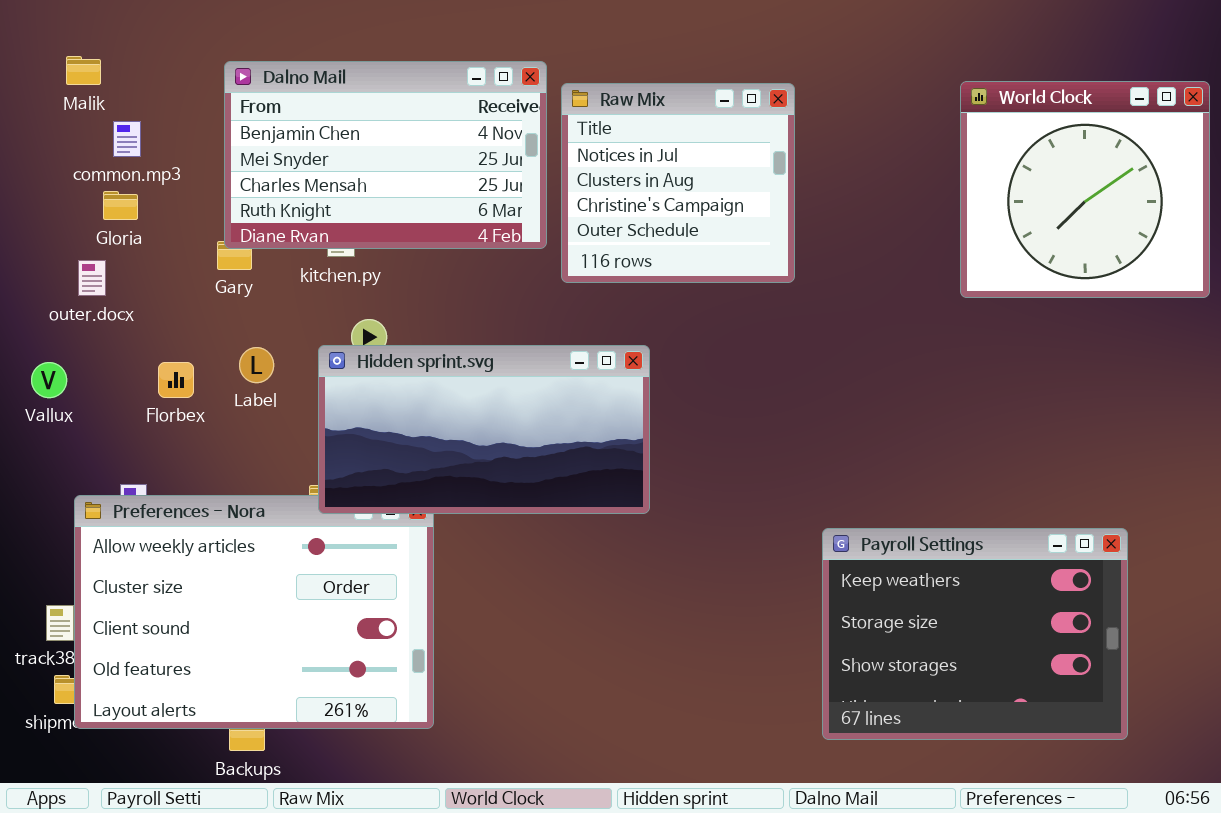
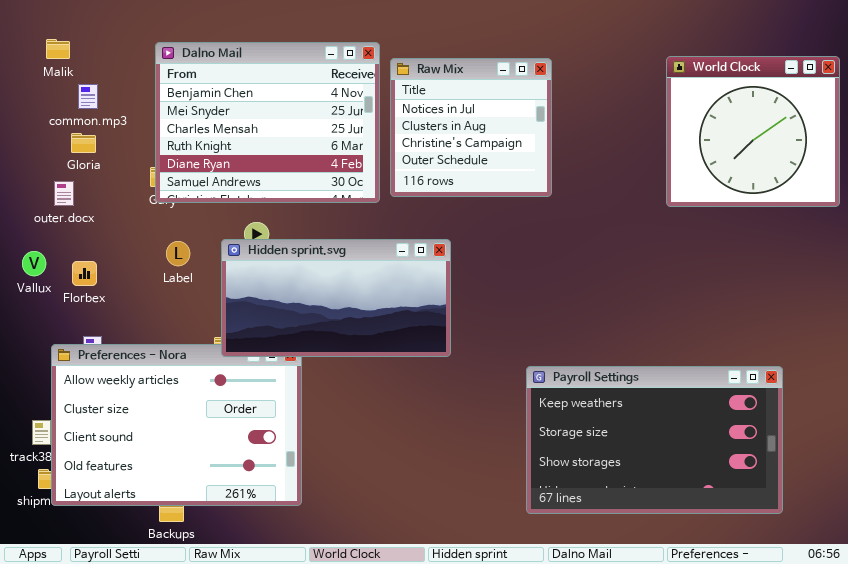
Dalno Mail: [224,61,547,249] -> [155,42,380,203], resized
Florbex: [158,362,194,398] -> [72,261,97,286], moved
Payroll Settings: [822,528,1128,740] -> [526,366,783,514], resized

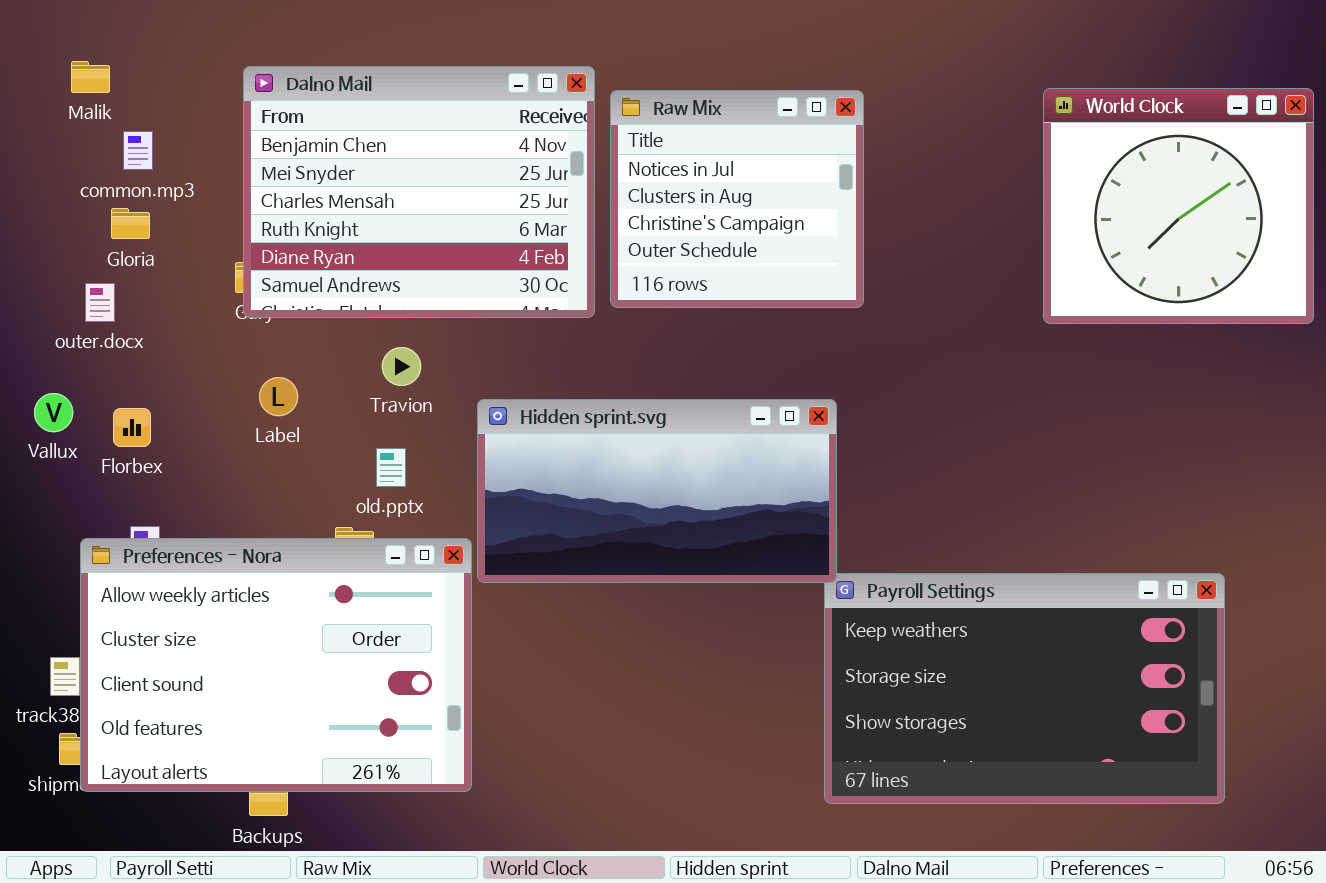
Hidden sprint.svg: [221,239,451,357] -> [477,399,837,583], moved

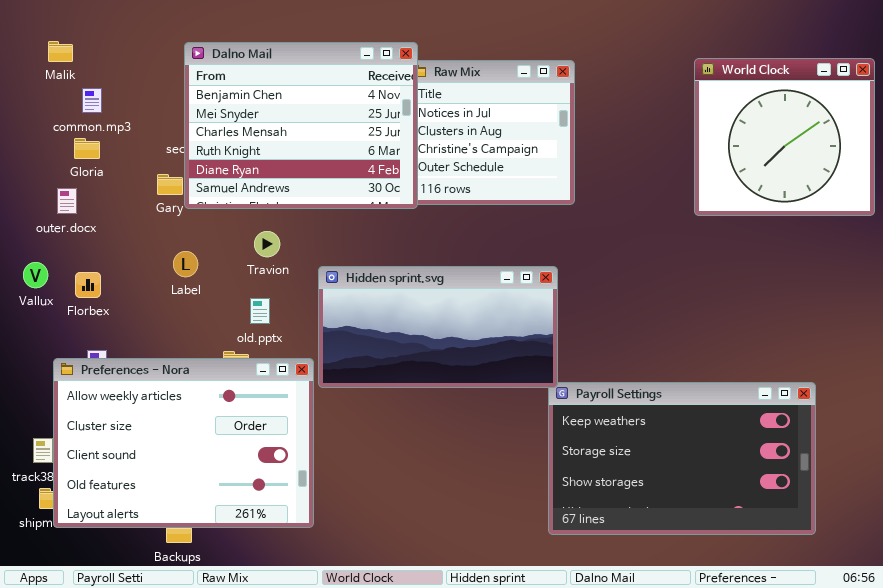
Dalno Mail: [243,66,595,318] -> [184,42,418,209], moved

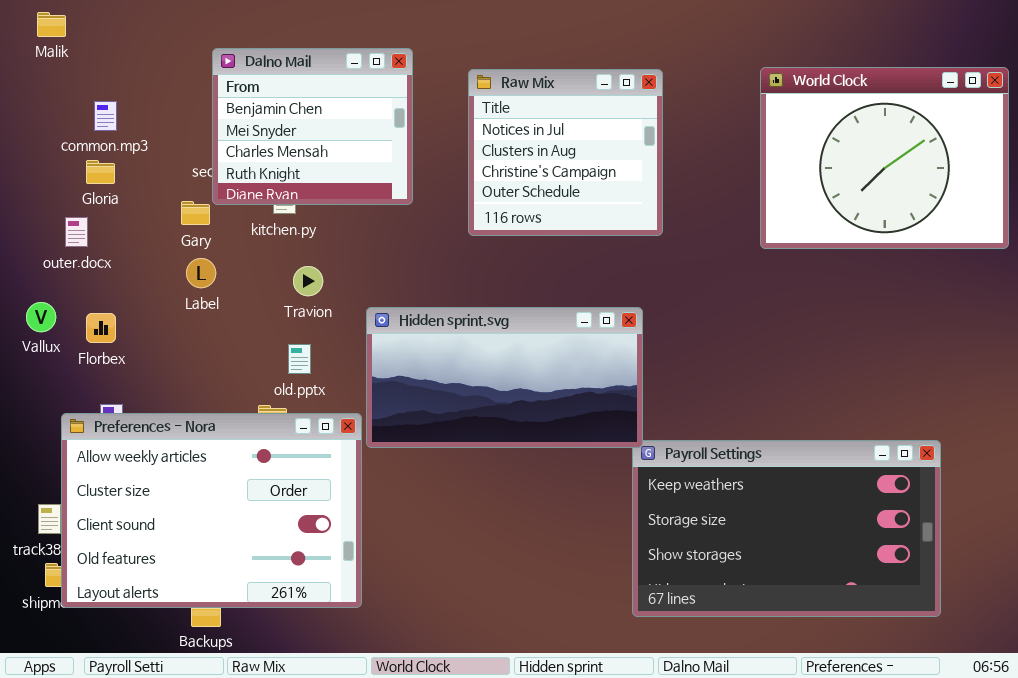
Malik: [48,41,73,62] -> [37,12,66,37], moved
Dalno Mail: [184,42,418,209] -> [212,48,413,205], resized
World Clock: [694,58,875,216] -> [760,67,1009,249], resized
Label: [173,251,198,277] -> [186,258,216,288], moved

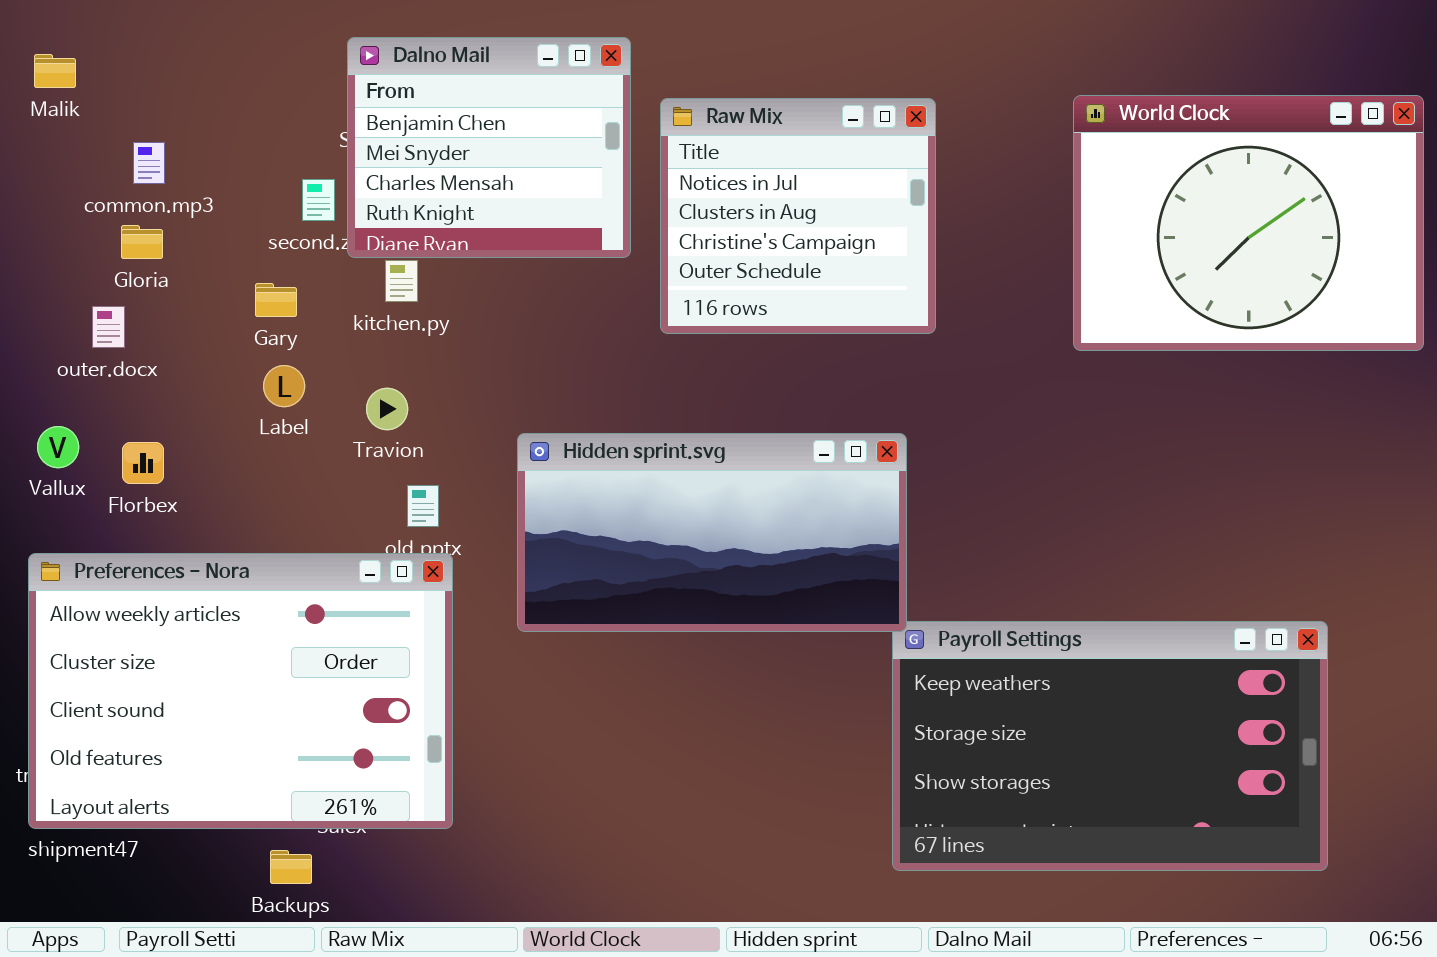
Malik: [37,12,66,37] -> [34,54,76,88], moved
Dalno Mail: [212,48,413,205] -> [347,37,631,258], moved
Travion: [293,266,323,296] -> [366,388,408,430], moved
Preferences - Nora: [61,413,362,608] -> [28,553,453,829], moved

